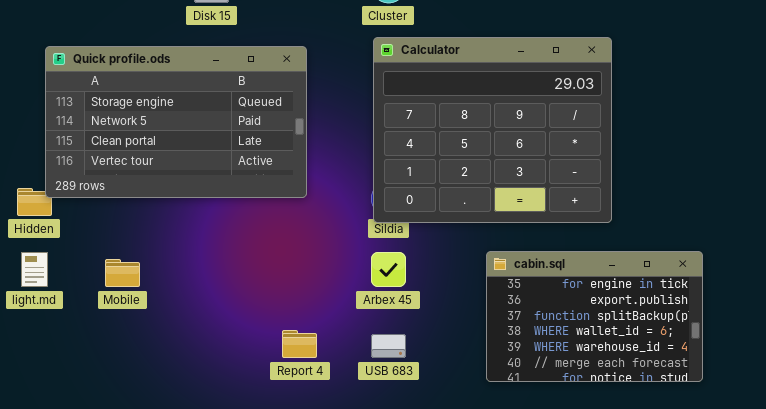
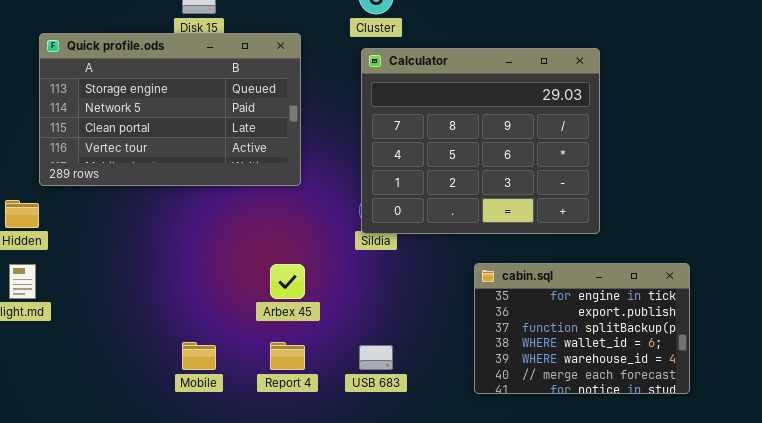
Quick profile.ods: [45,46,307,198] -> [39,33,301,186], moved
Arbex 45: [371,252,406,287] -> [270,264,305,299], moved
Mobile: [105,259,140,287] -> [182,342,216,370], moved

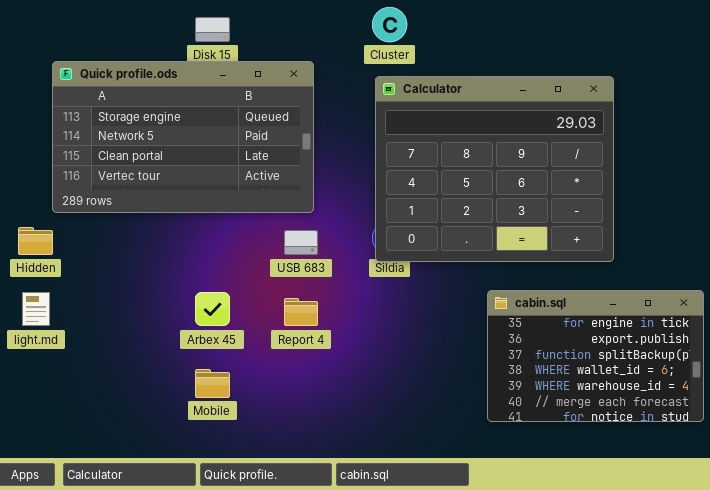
Arbex 45: [270,264,305,299] -> [195,292,230,326], moved
Report 4: [270,342,305,370] -> [284,298,318,326], moved
USB 683: [359,345,393,370] -> [284,230,318,255], moved

